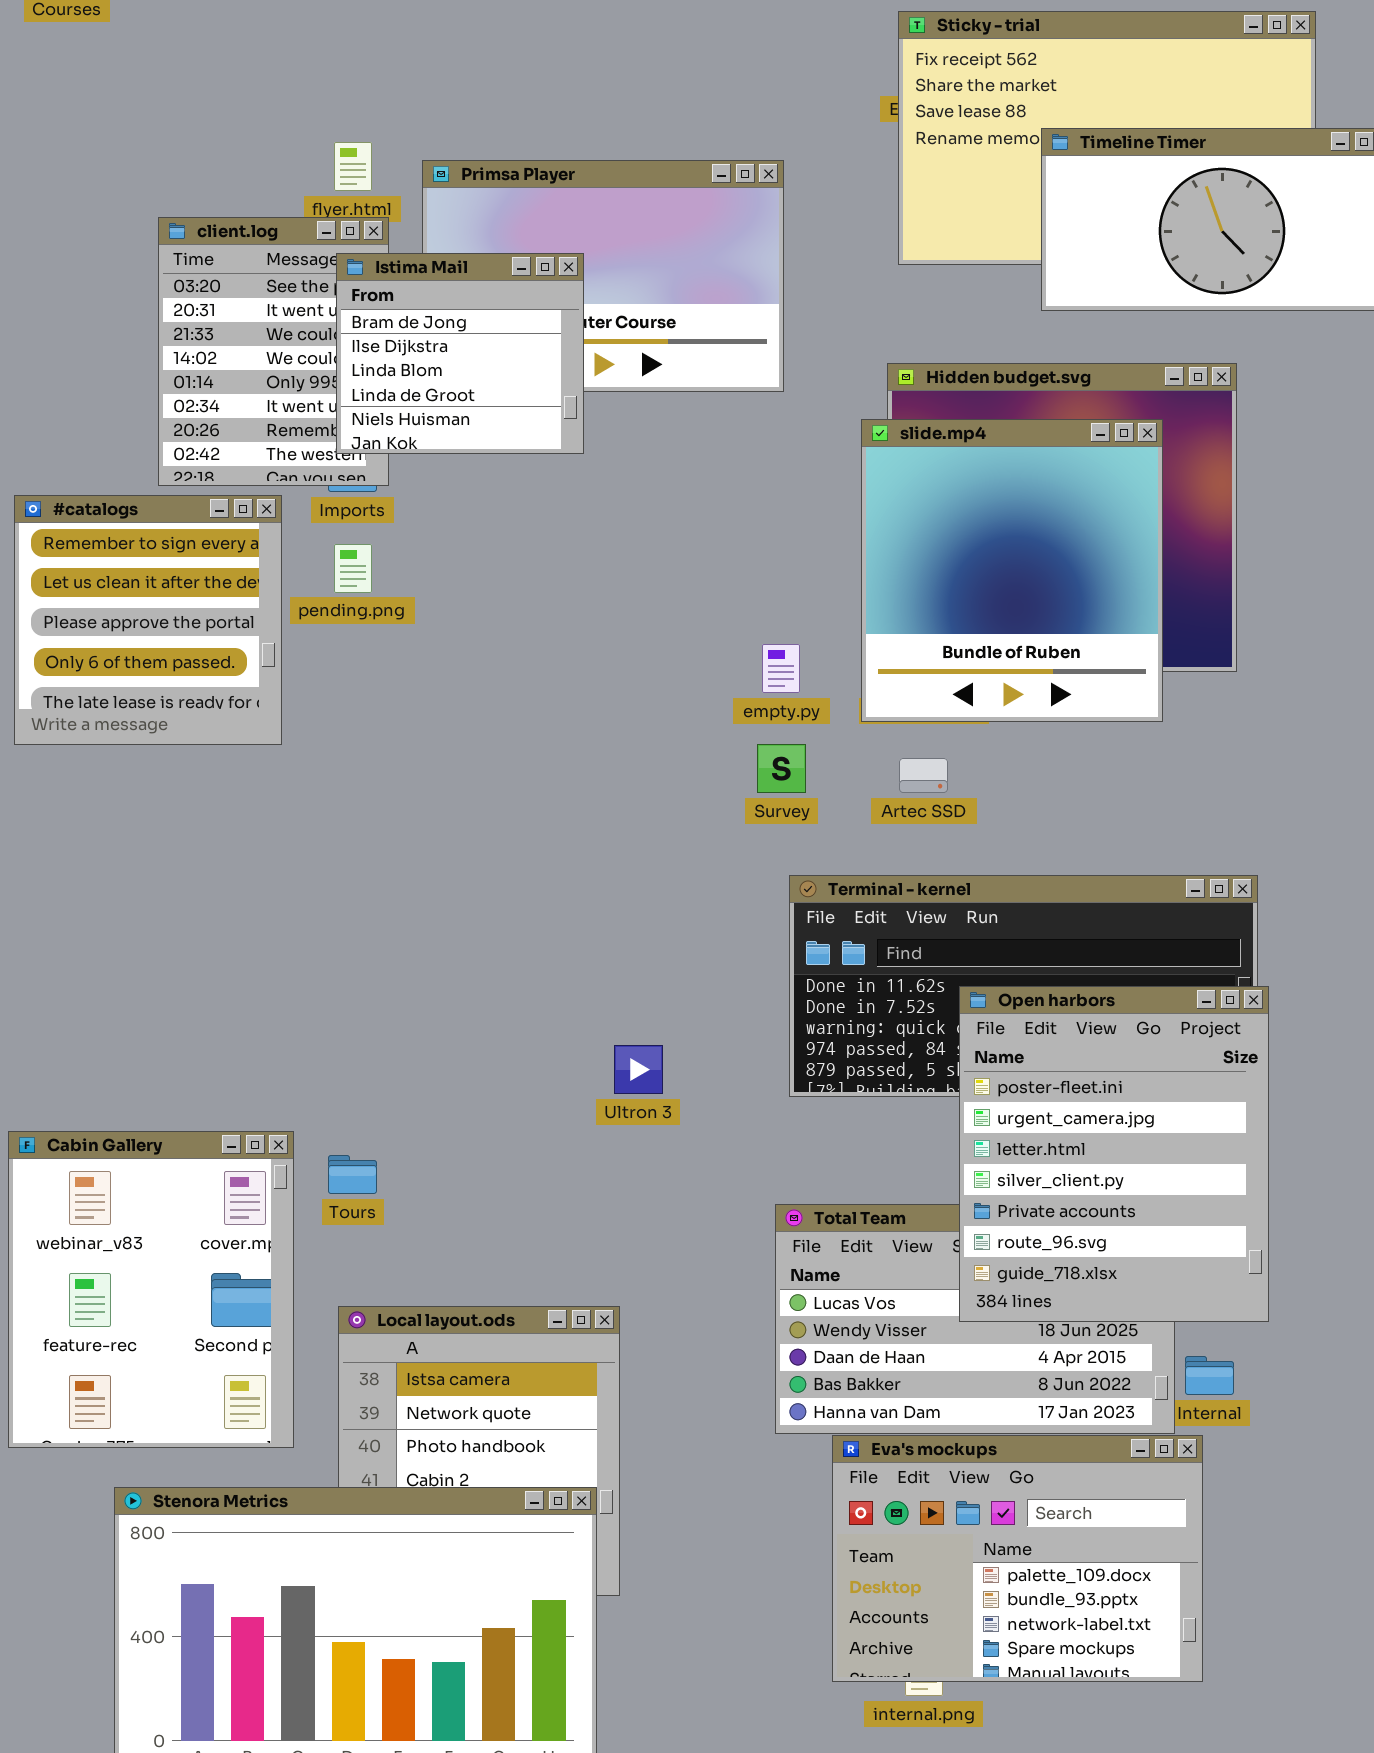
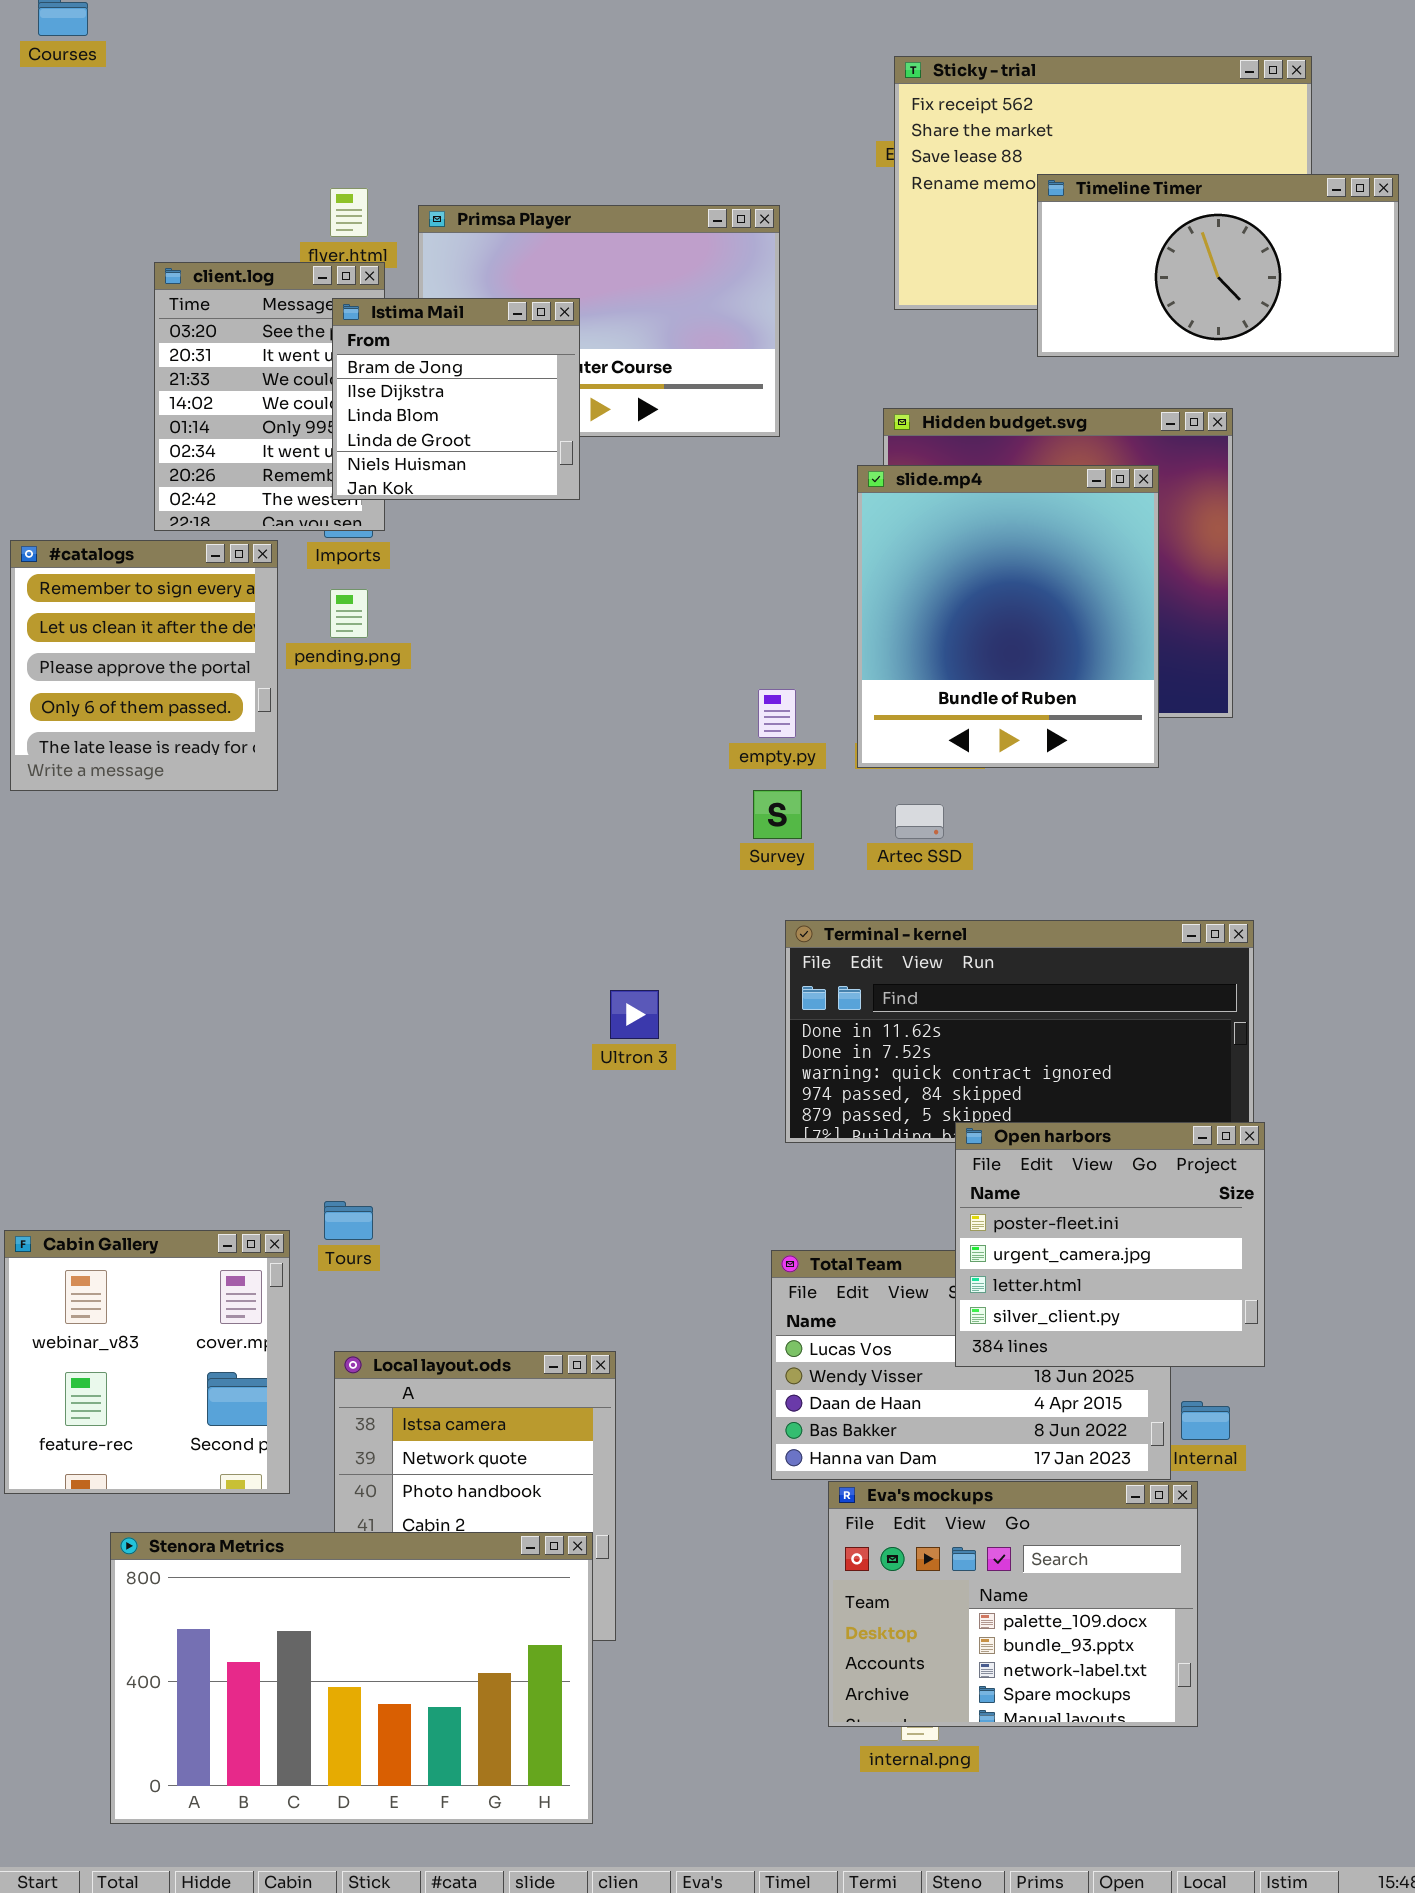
Open harbors: [959,986,1269,1322] -> [955,1122,1265,1367], resized
Ultron 3: [614,1045,663,1094] -> [610,990,659,1039], moved
Cabin Gallery: [8,1131,294,1448] -> [4,1230,290,1494], resized

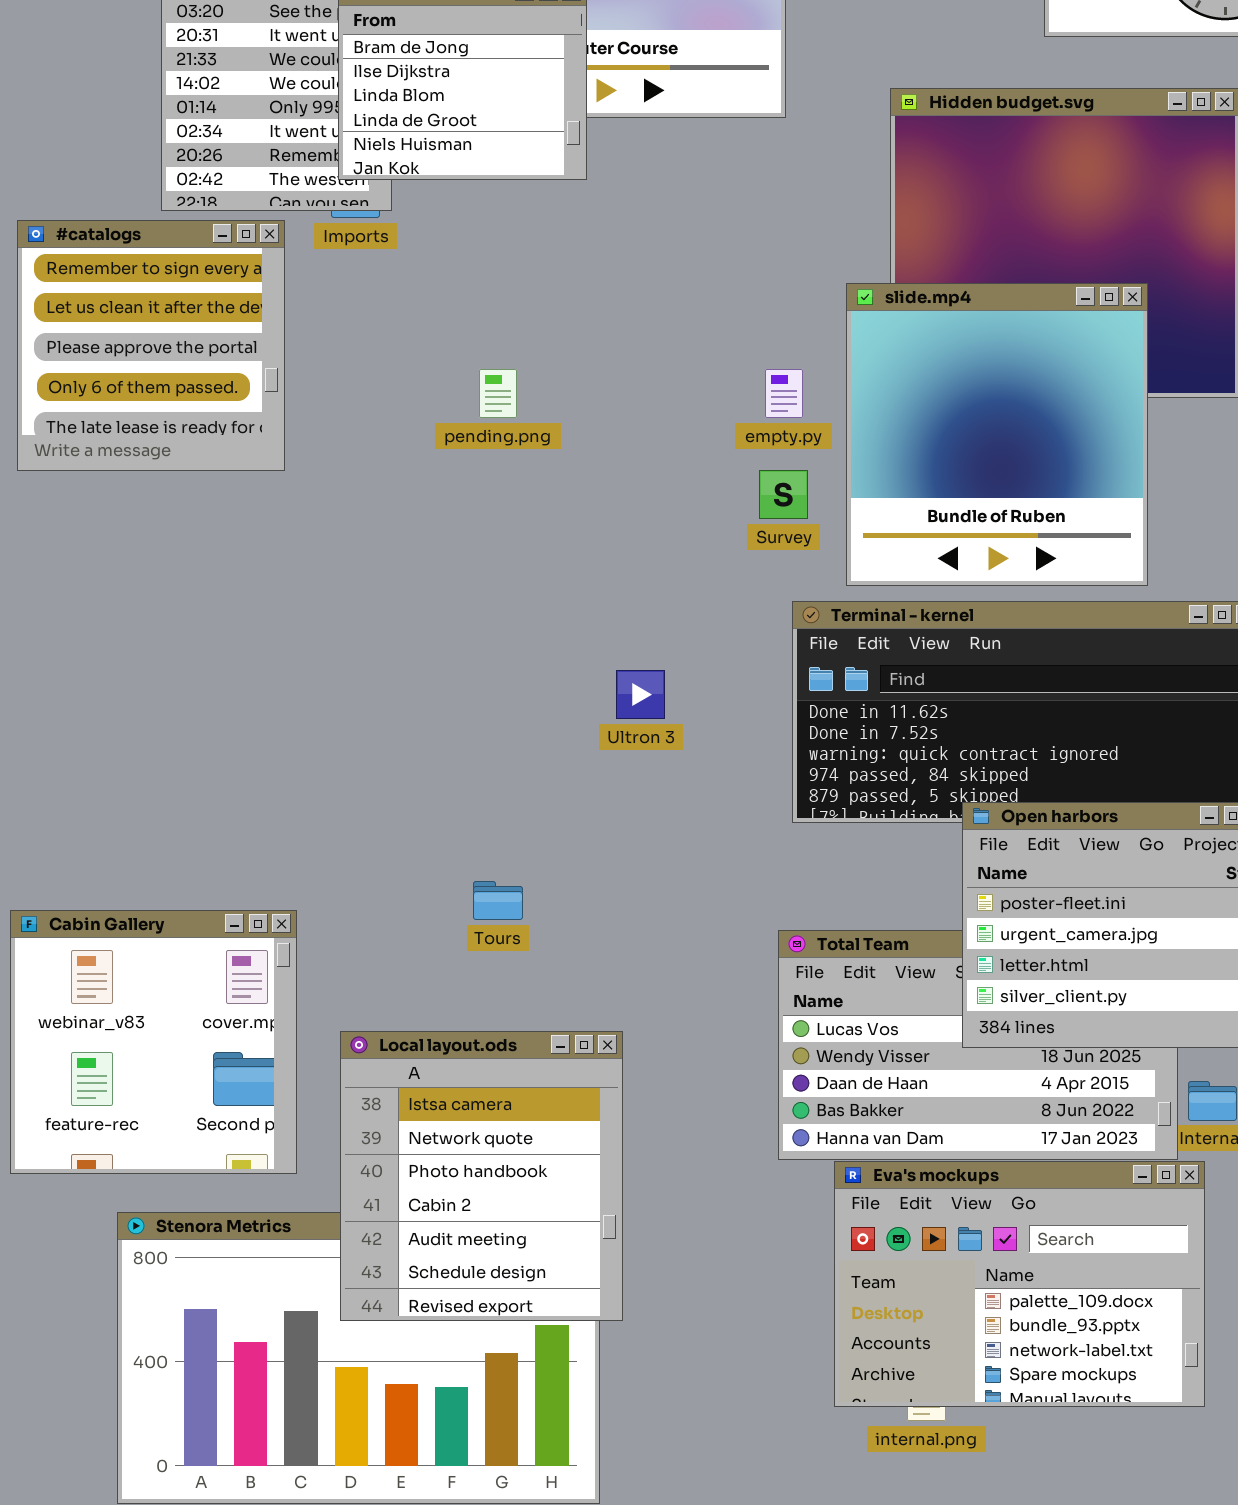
slide.mp4: [857,465,1159,768] -> [846,283,1148,586], moved
pending.png: [330,589,368,638] -> [479,369,517,418], moved
Tours: [324,1201,373,1240] -> [473,881,523,920], moved
Local layout.ods: [334,1351,616,1641] -> [340,1031,623,1321], raised

